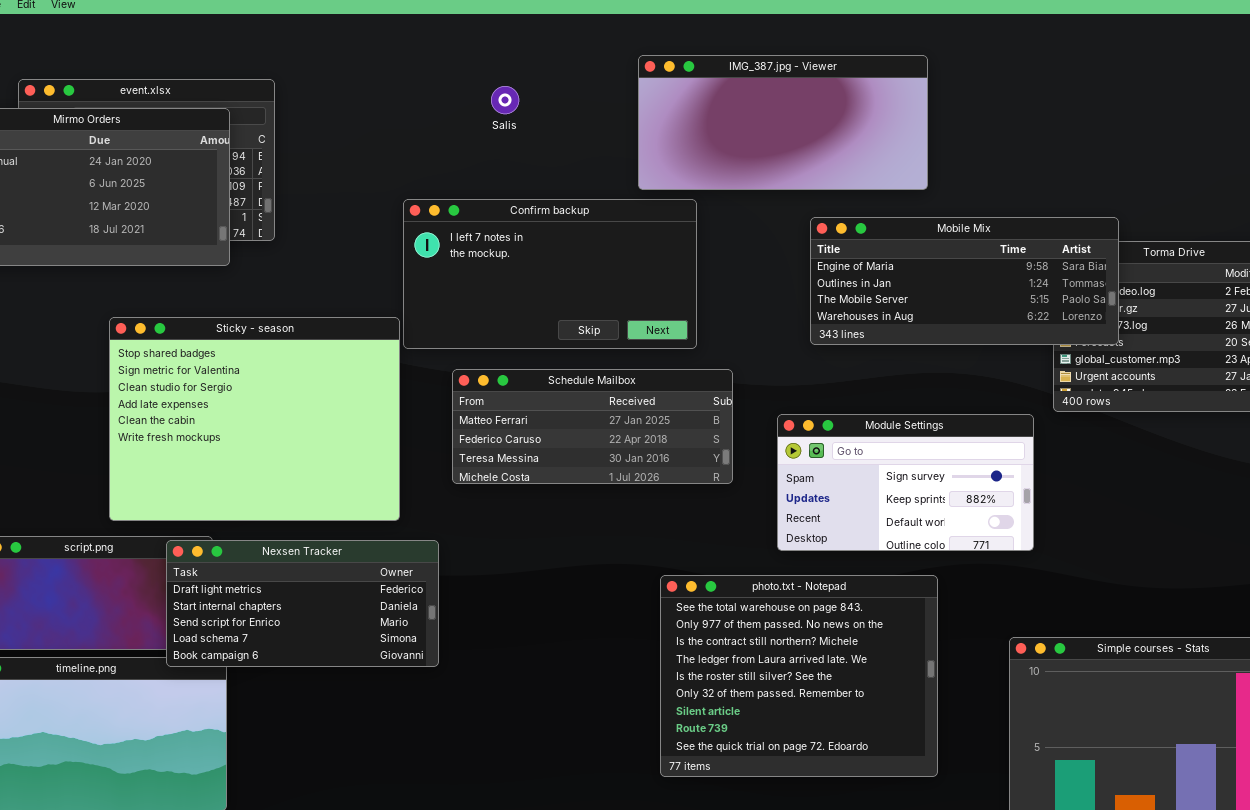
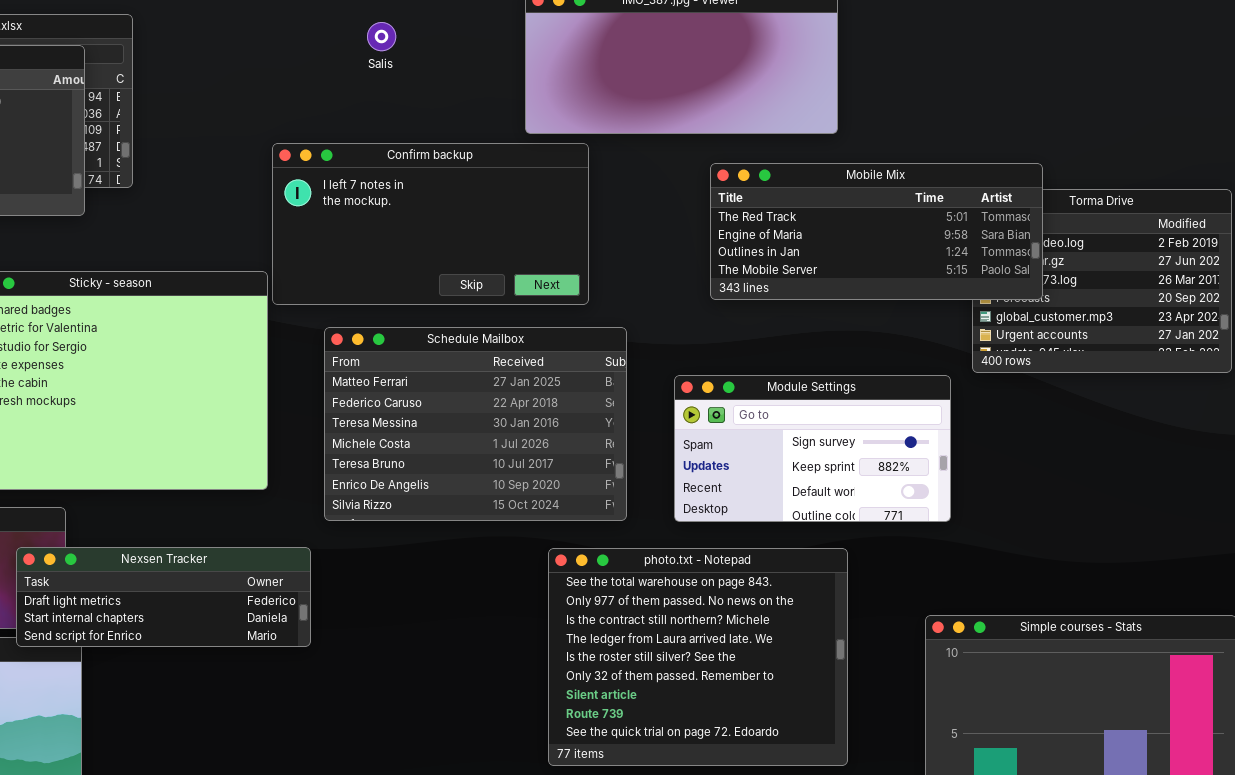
Mobile Mix: [810,217,1119,345] -> [710,163,1043,300], scrolled up 1 row
Schedule Mailbox: [452,369,733,484] -> [324,327,627,521], resized
Nexsen Tracker: [166,540,439,667] -> [16,547,311,647], resized

